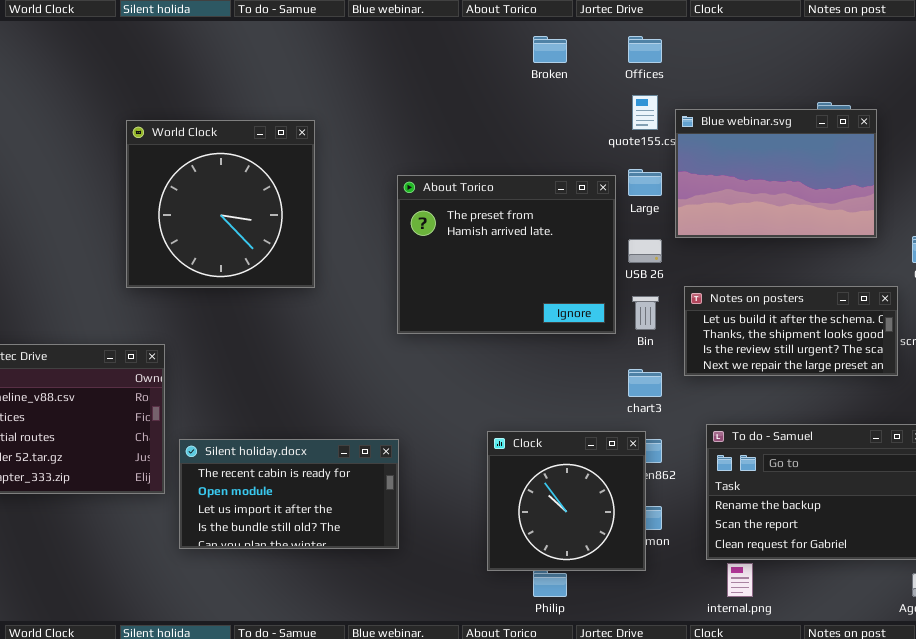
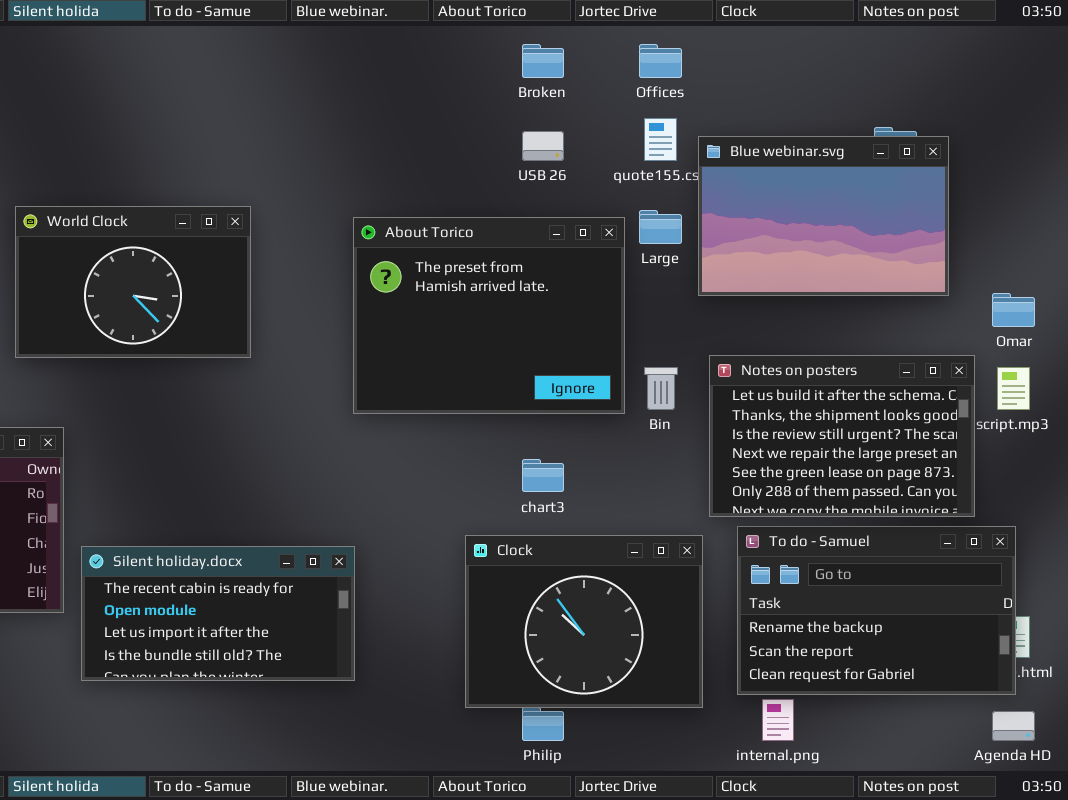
World Clock: [126,120,315,288] -> [15,206,251,358], resized
USB 26: [628,239,662,263] -> [522,131,564,161], moved
Notes on posters: [684,286,898,376] -> [709,355,975,517], resized
chart3: [628,369,662,397] -> [522,459,564,492], moved
Clock: [487,431,646,571] -> [465,535,703,708], resized

